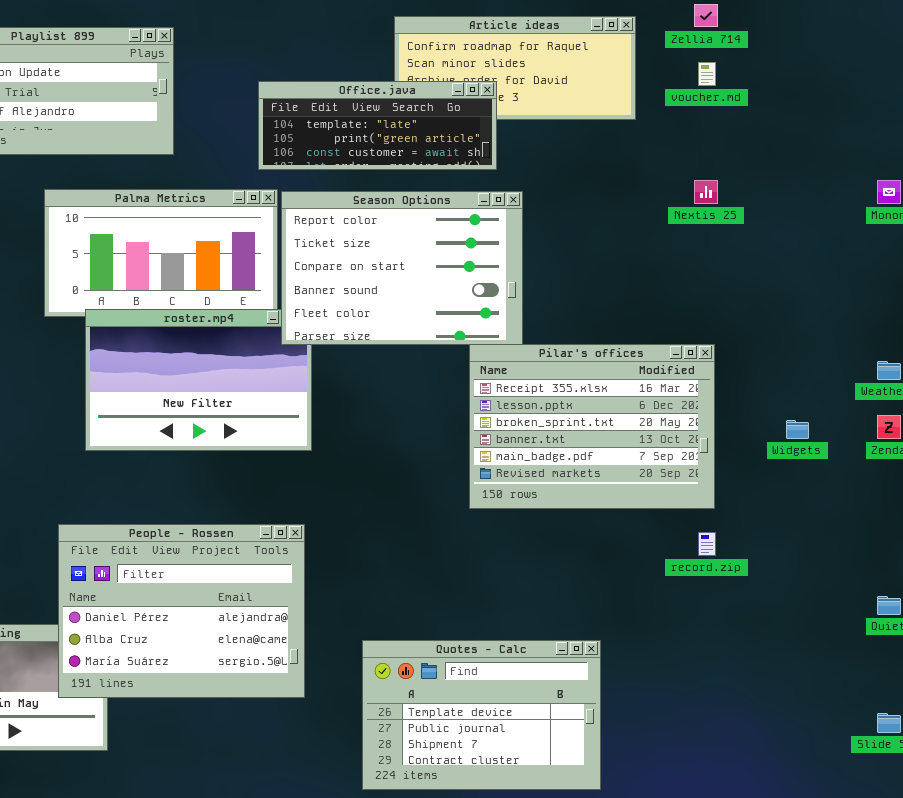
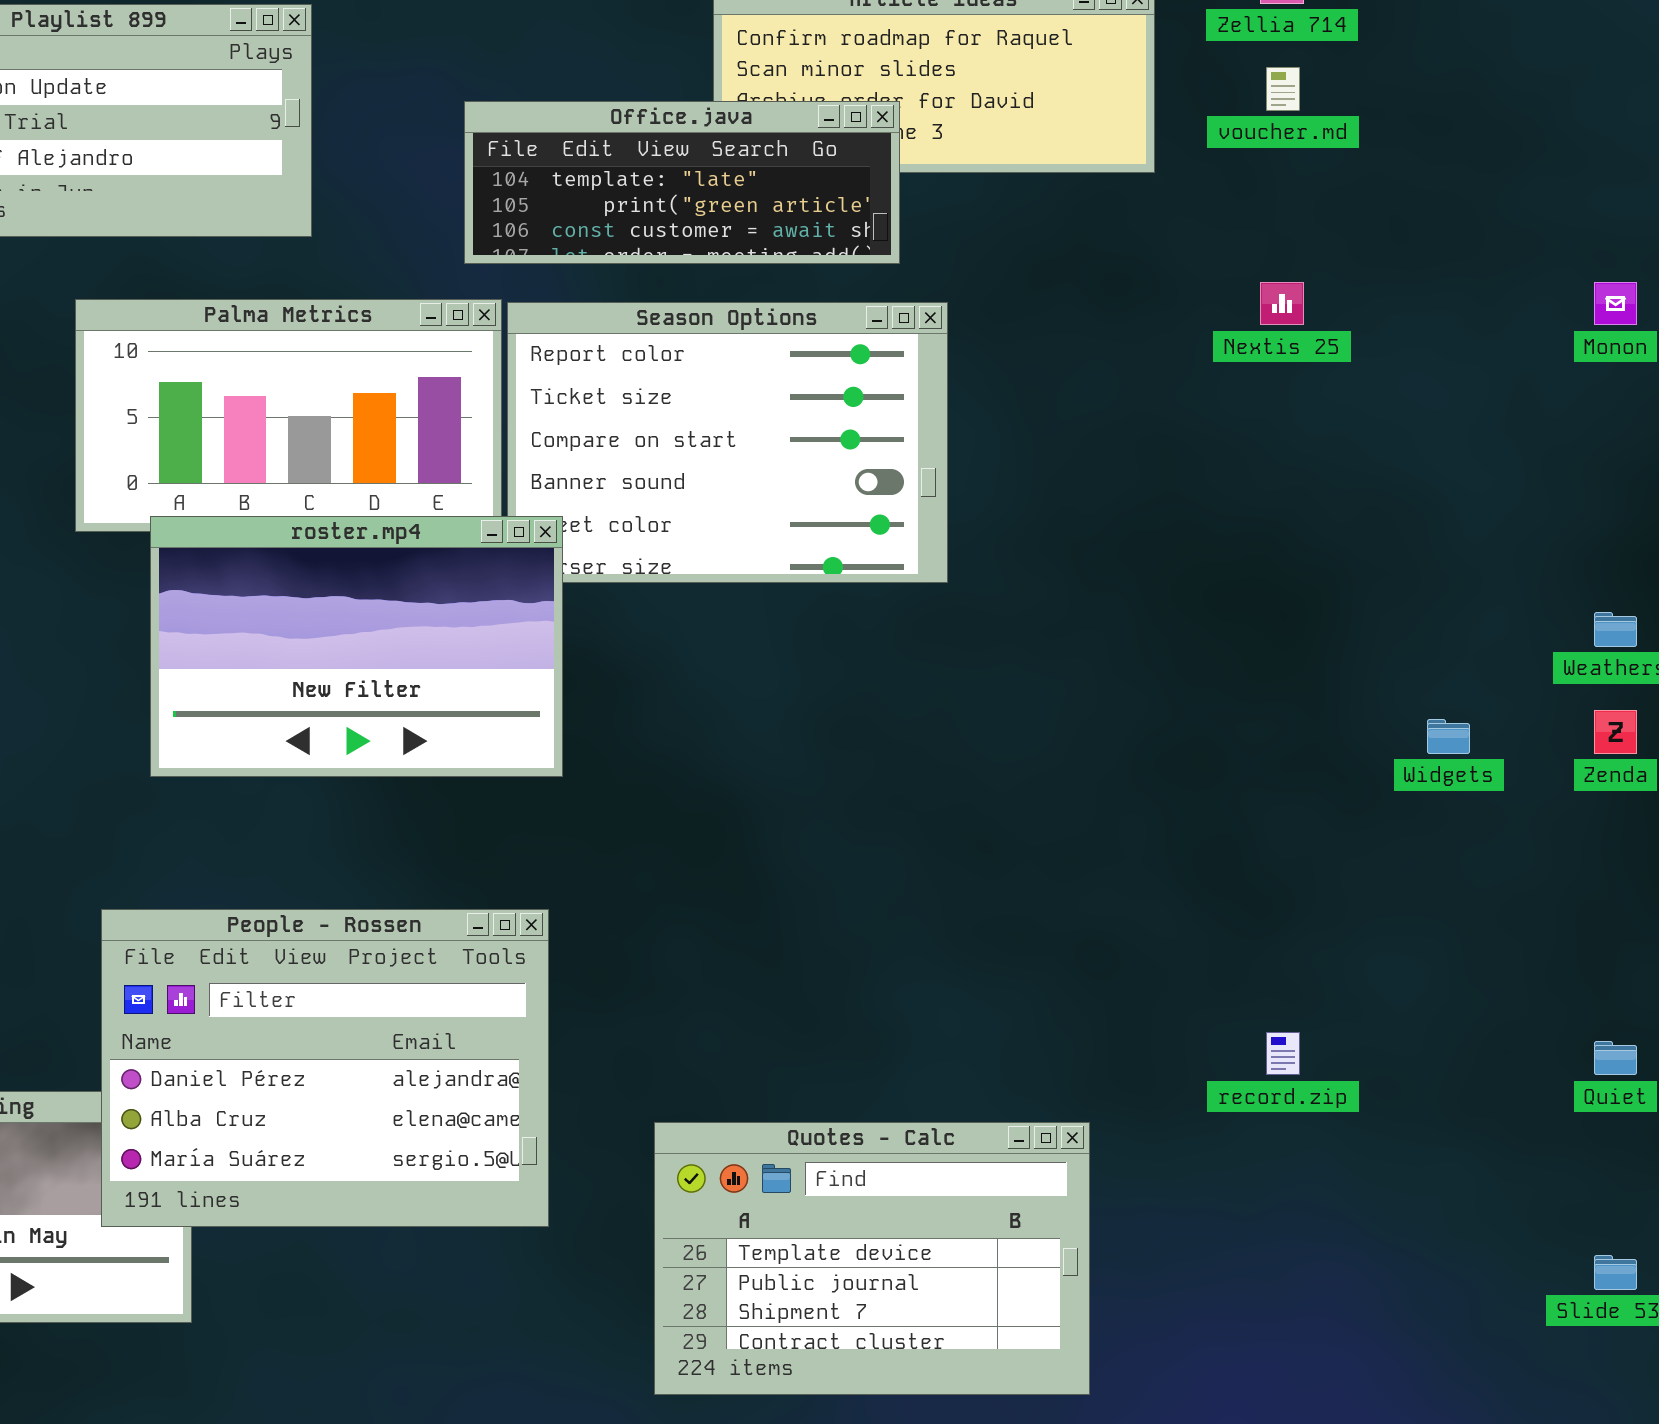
roster.mp4: [85,309,312,451] -> [150,516,563,777], raised
Pilar's offices: [469,344,715,509] -> none, closed
record.zip: [698,532,716,556] -> [1266,1032,1300,1075], moved

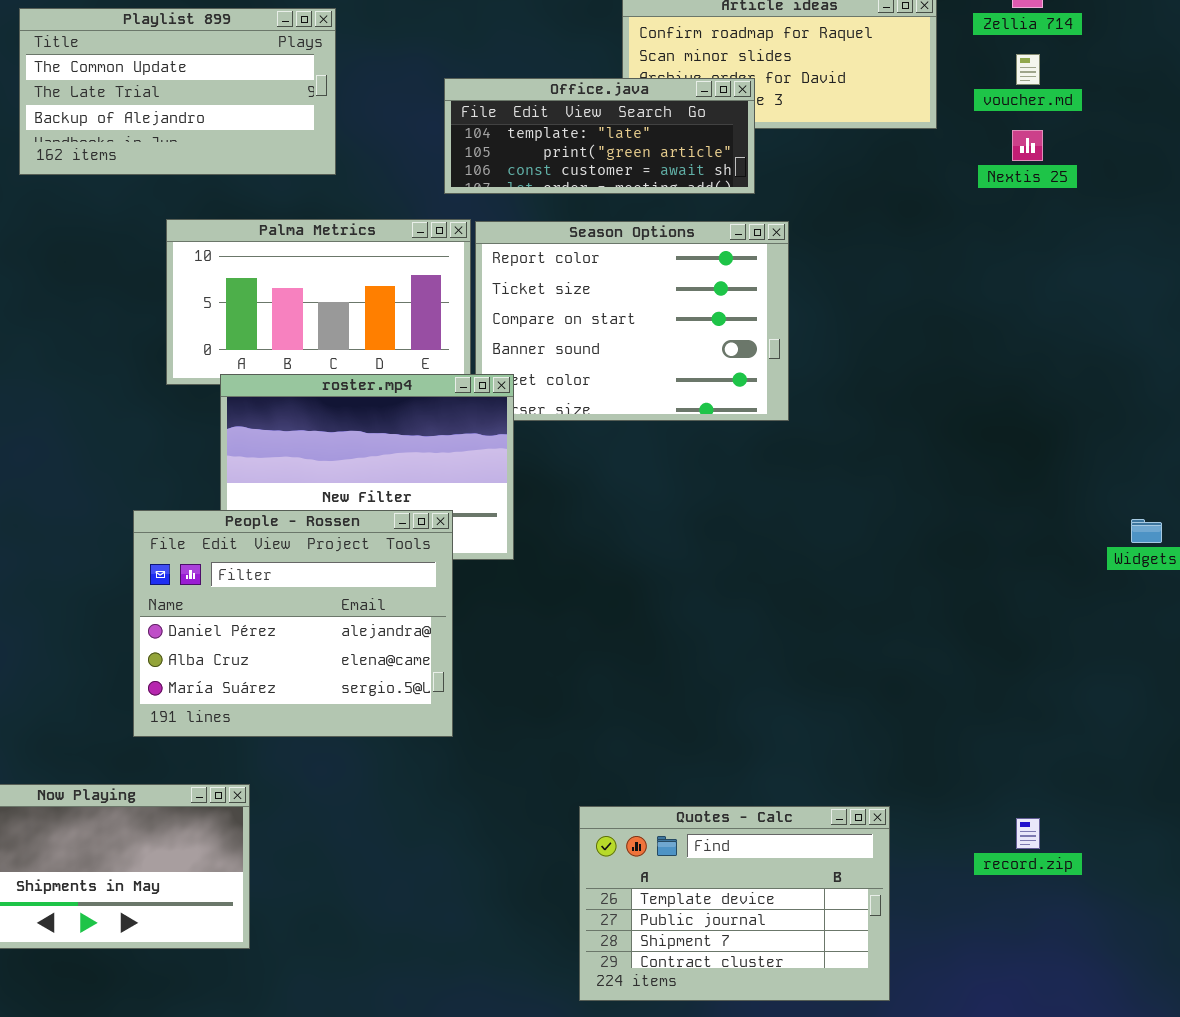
Nextis 25: [1260,282,1304,325] -> [1012,130,1043,161], moved
People - Rossen: [101,909,549,1227] -> [133,510,453,737], moved
record.zip: [1266,1032,1300,1075] -> [1016,818,1040,849], moved

